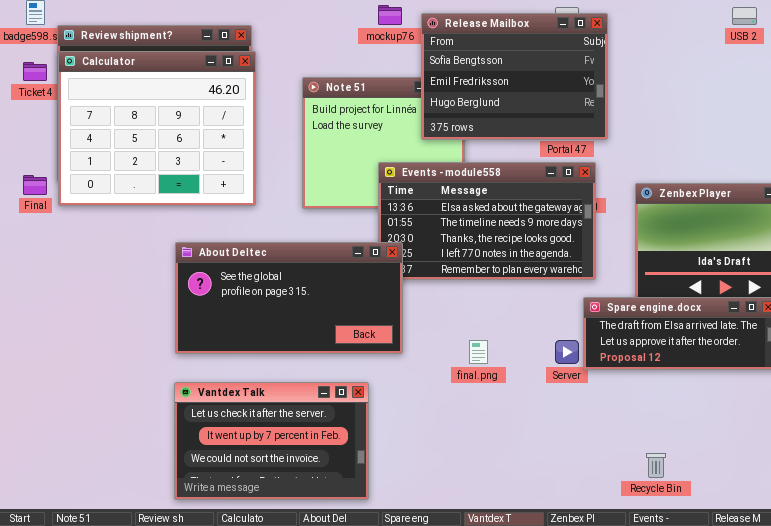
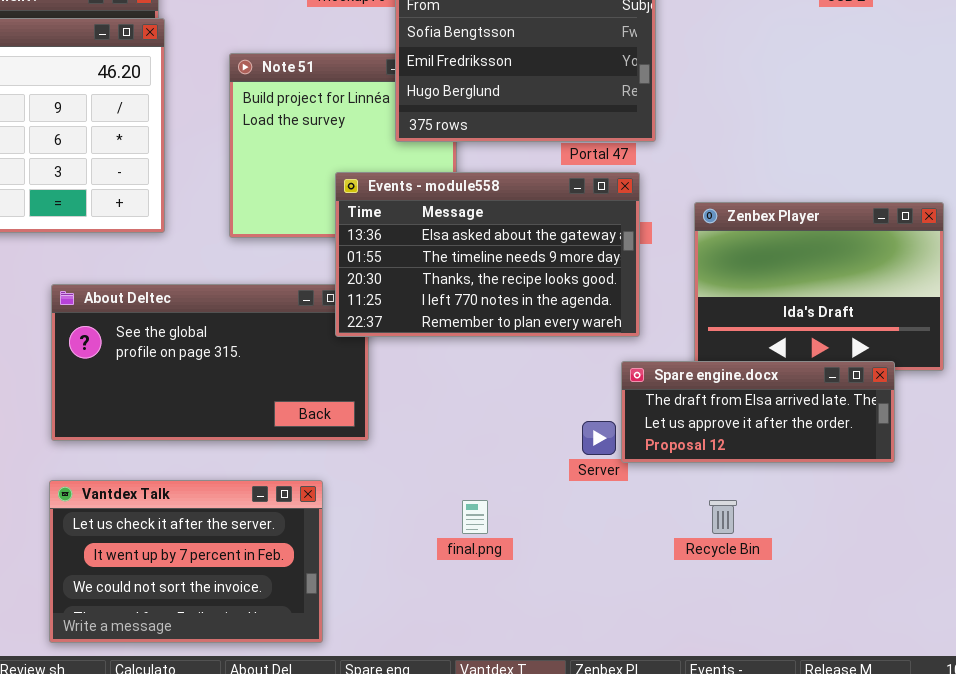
Events - module558: [378,162,596,280] -> [335,172,640,337], raised
final.png: [469,340,488,364] -> [462,500,488,534], moved
Recycle Bin: [646,453,666,478] -> [709,500,737,534], moved

